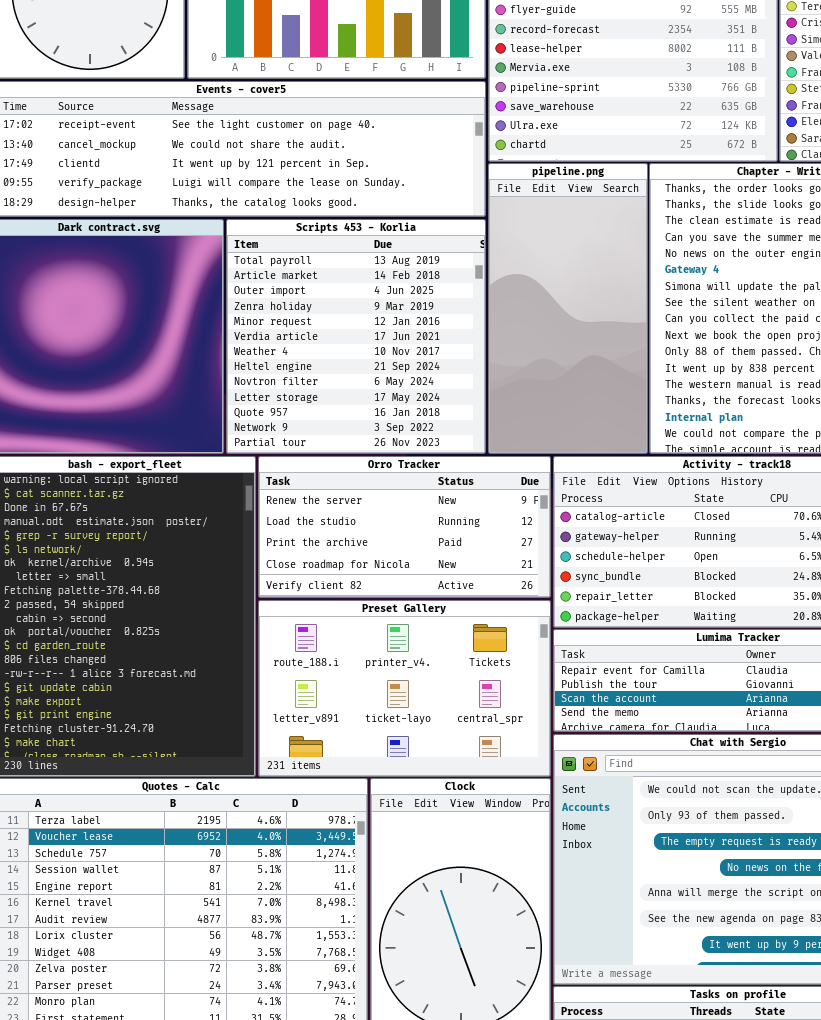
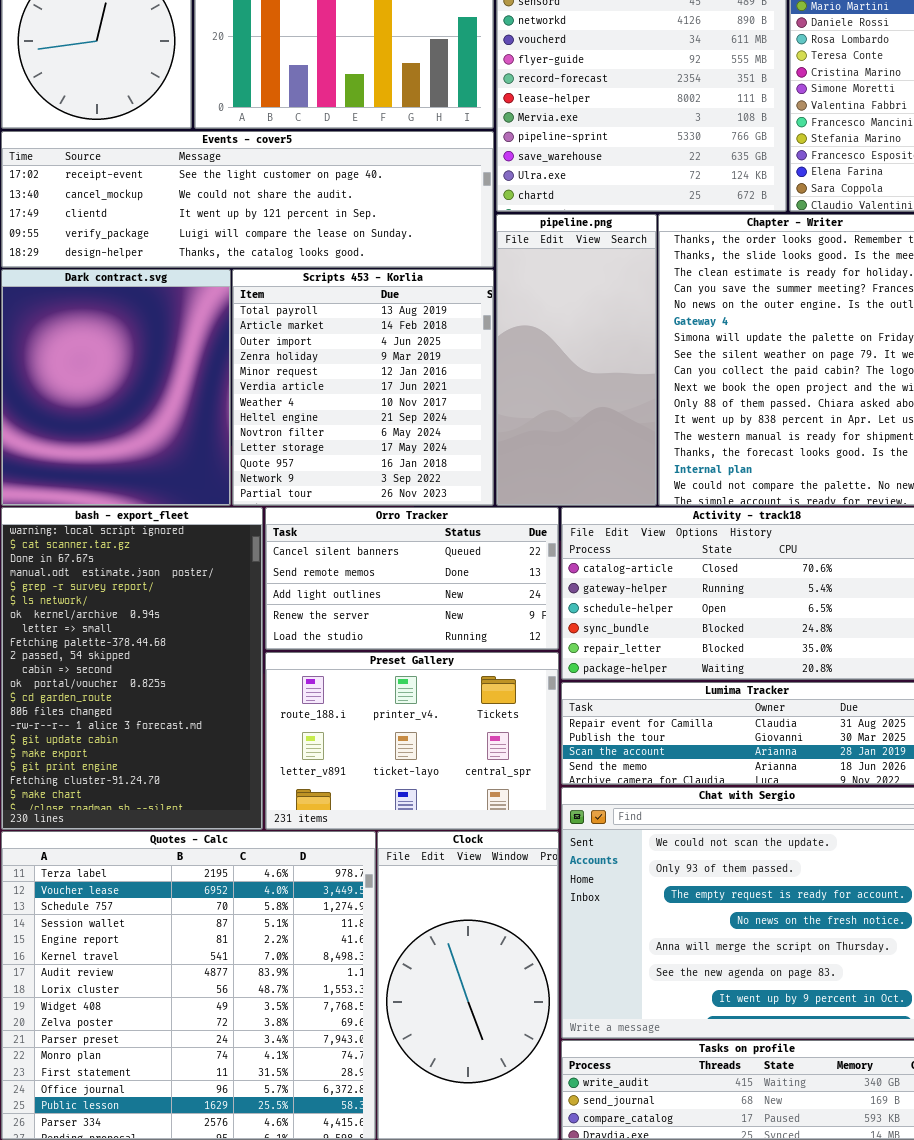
Orro Tracker: [258,456,551,598] -> [265,507,559,650], scrolled up 3 rows

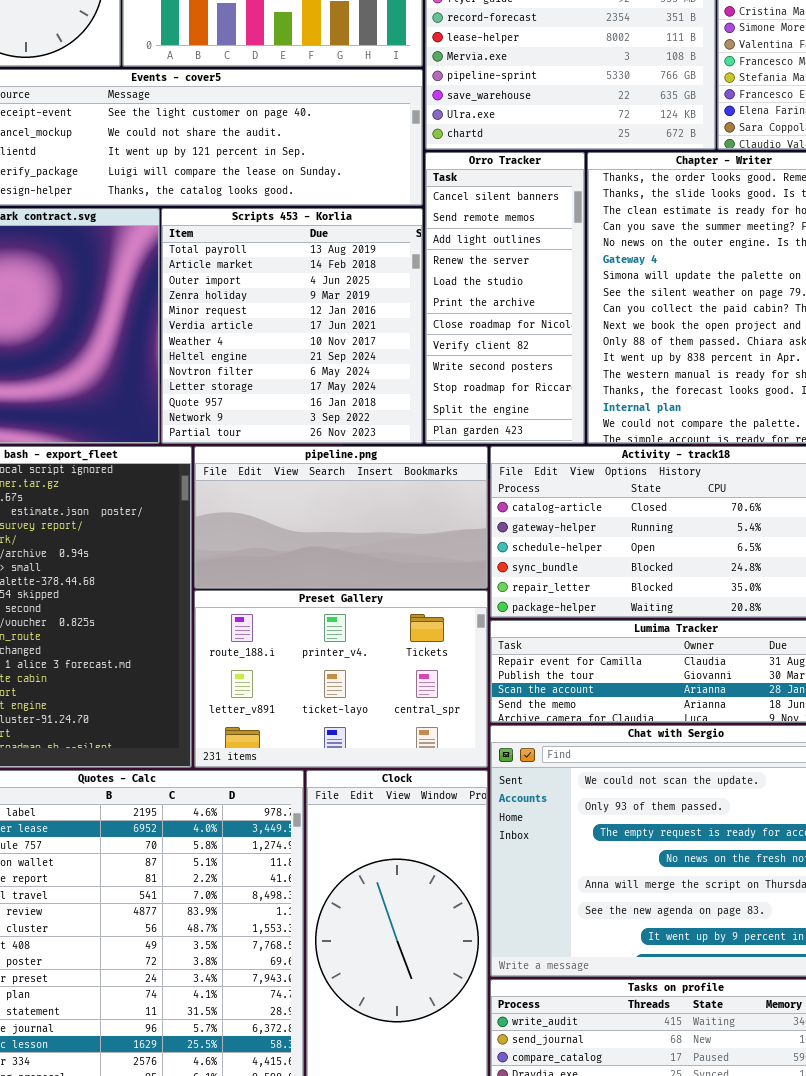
pipeline.png: [496,214,657,506] -> [194,446,488,589], moved, resized
Orro Tracker: [265,507,559,650] -> [425,152,585,444], moved, resized

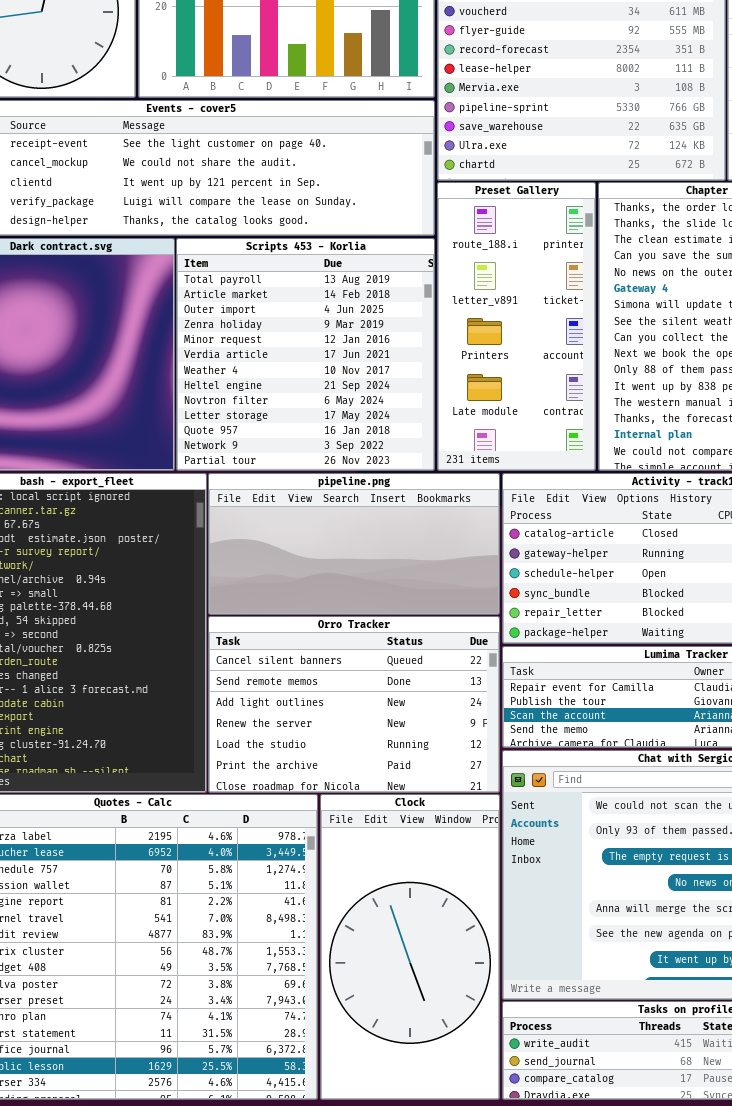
Orro Tracker: [425,152,585,444] -> [208,616,500,793], moved, resized
Preset Gallery: [194,590,488,768] -> [437,182,596,471], moved, resized

